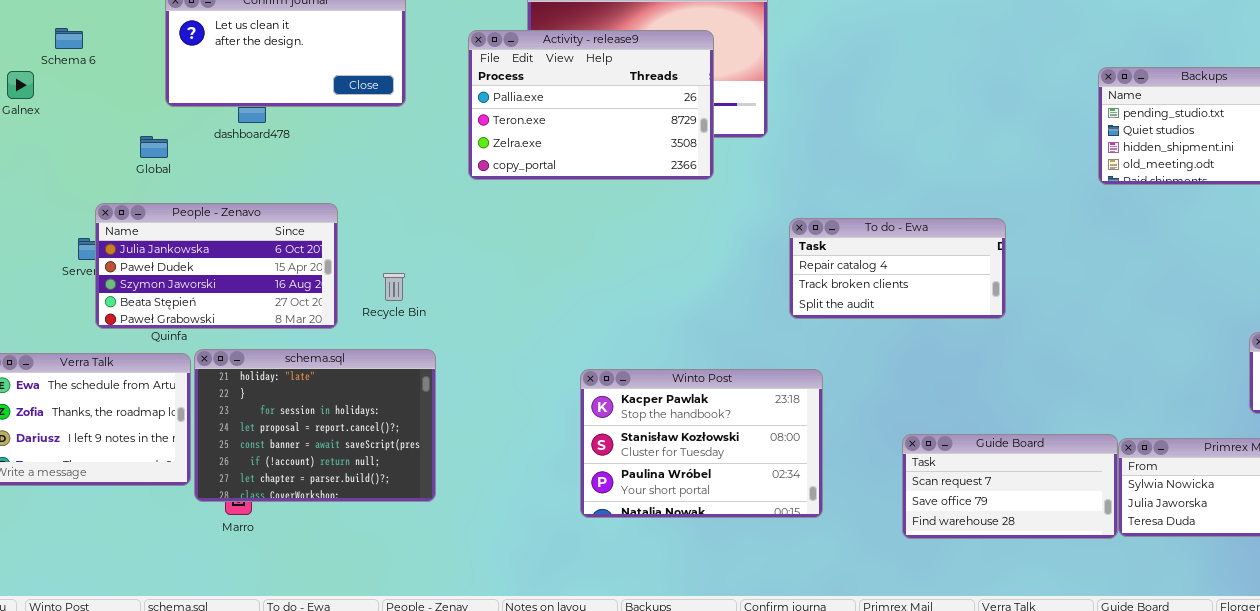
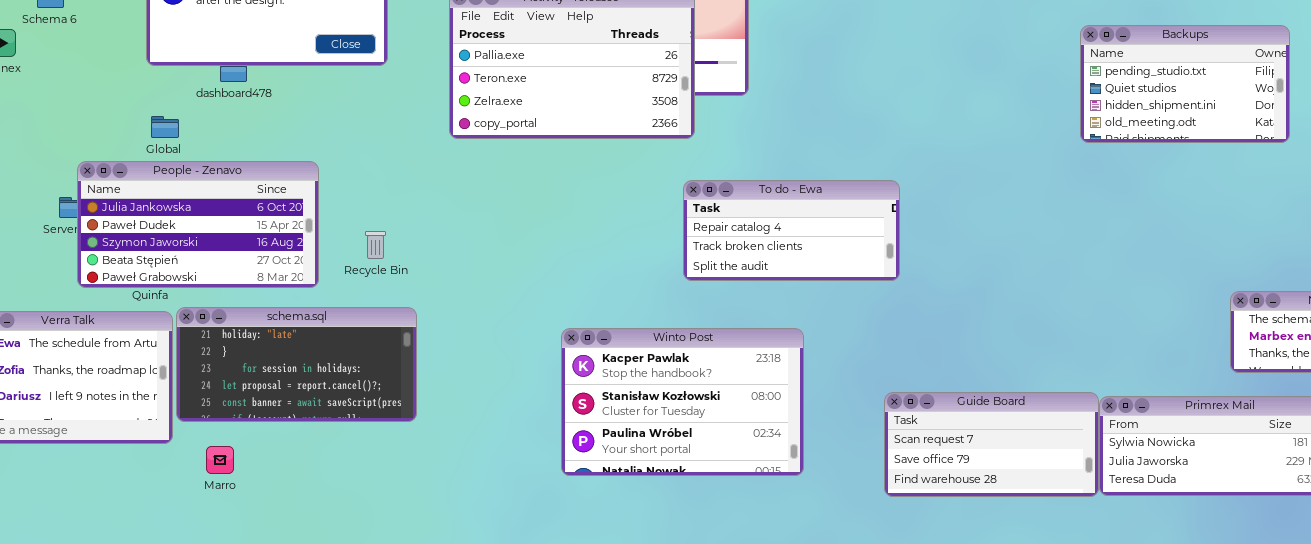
Global: [140,136,168,158] -> [151,116,179,138], moved
To do - Ewa: [789,218,1006,319] -> [683,180,900,281], moved
schema.sql: [194,349,436,502] -> [176,307,417,422], resized

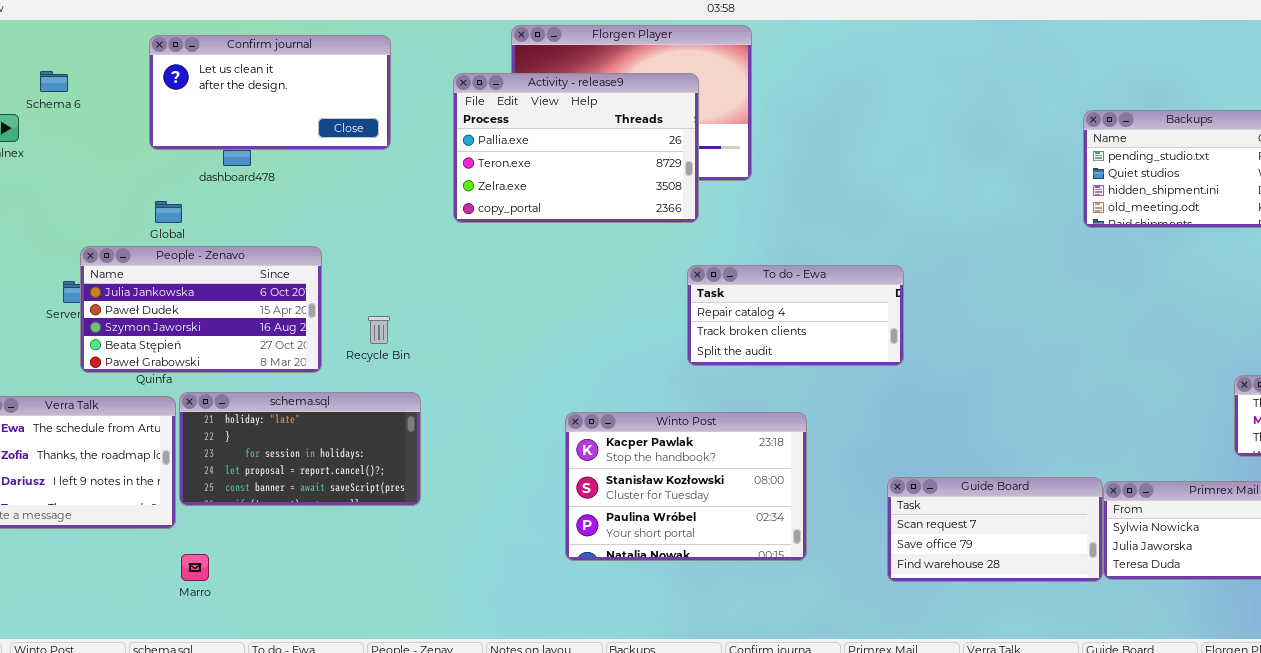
Marro: [206,446,234,474] -> [181,554,209,581], moved

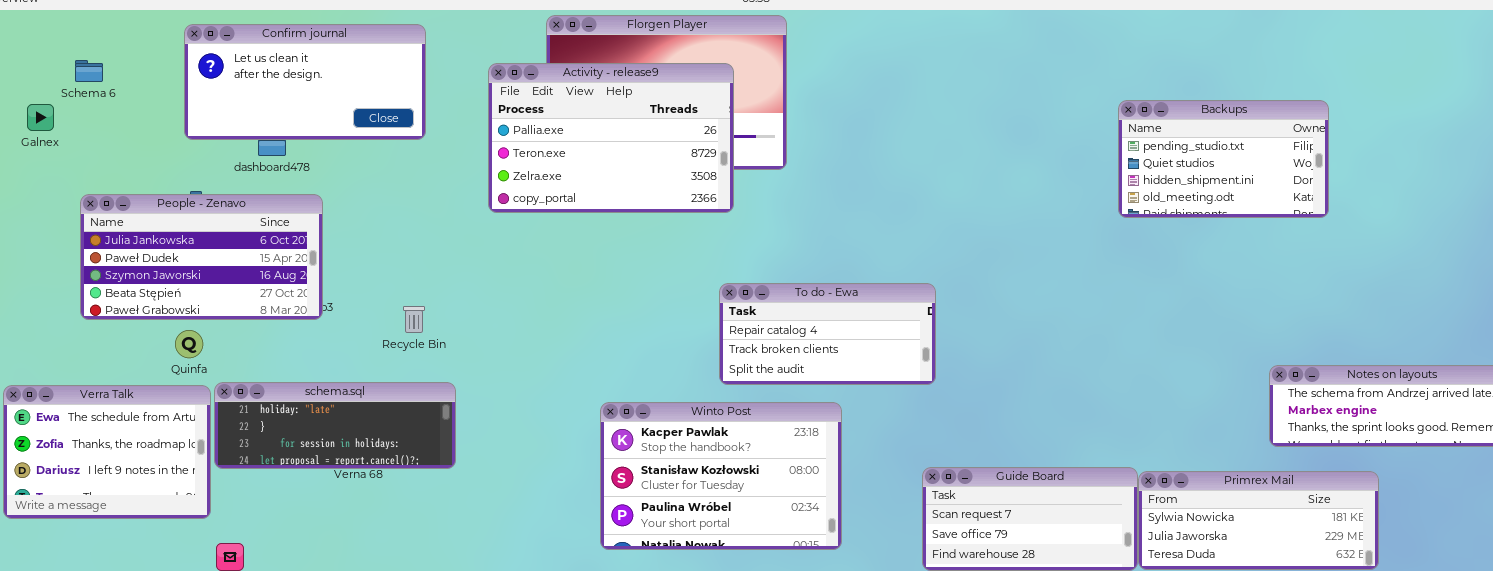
People - Zenavo: [80,246,322,373] -> [80,194,323,320], moved
To do - Ewa: [687,265,904,366] -> [719,283,936,385], moved
schema.sql: [179,392,421,506] -> [214,382,456,469], resized

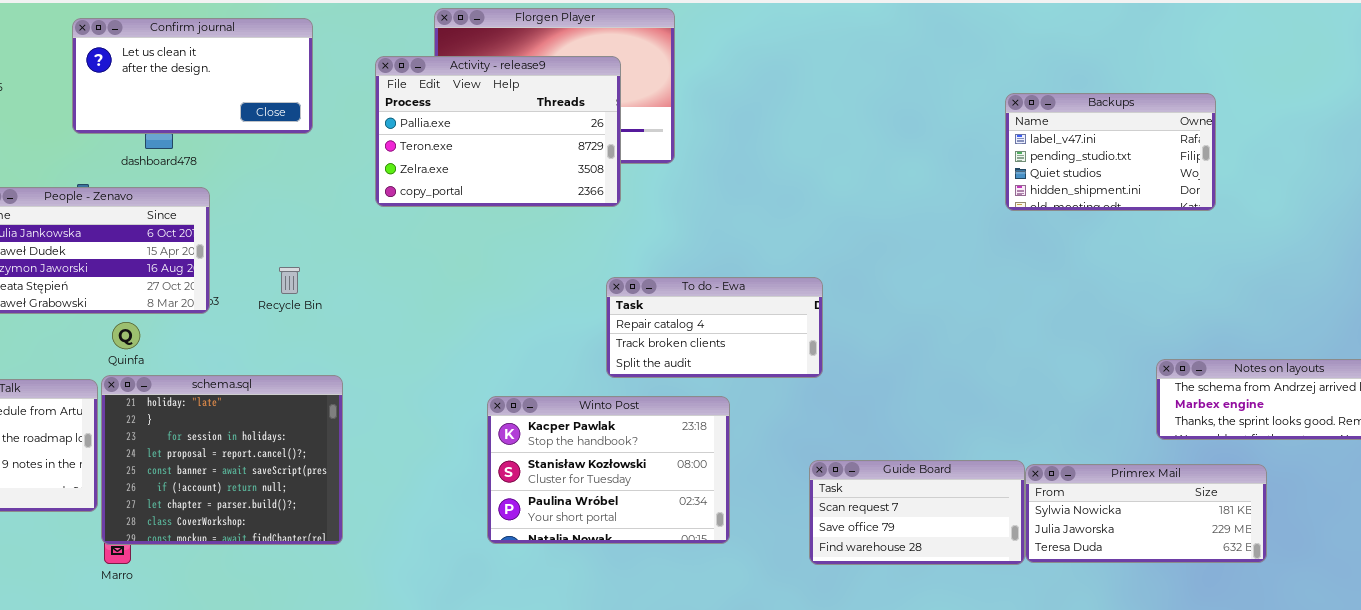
Backups: [1118,100,1329,218] -> [1005,93,1216,211], scrolled up 1 row
Recycle Bin: [403,306,425,333] -> [279,267,300,294], moved
Quinfa: [175,330,203,358] -> [112,322,140,349], moved
schema.sql: [214,382,456,469] -> [101,375,343,545], resized

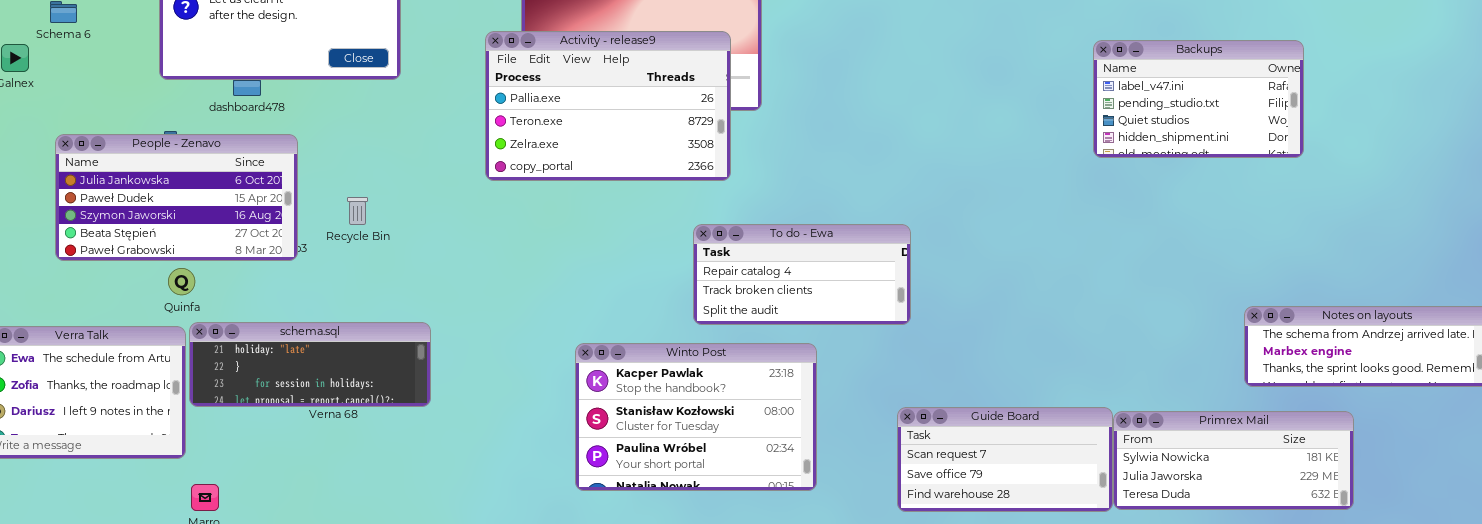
Activity - release9: [375,56,621,207] -> [485,31,731,181], moved
Recycle Bin: [279,267,300,294] -> [347,197,368,225], moved
Quinfa: [112,322,140,349] -> [168,268,195,295], moved
schema.sql: [101,375,343,545] -> [189,322,431,407], resized

